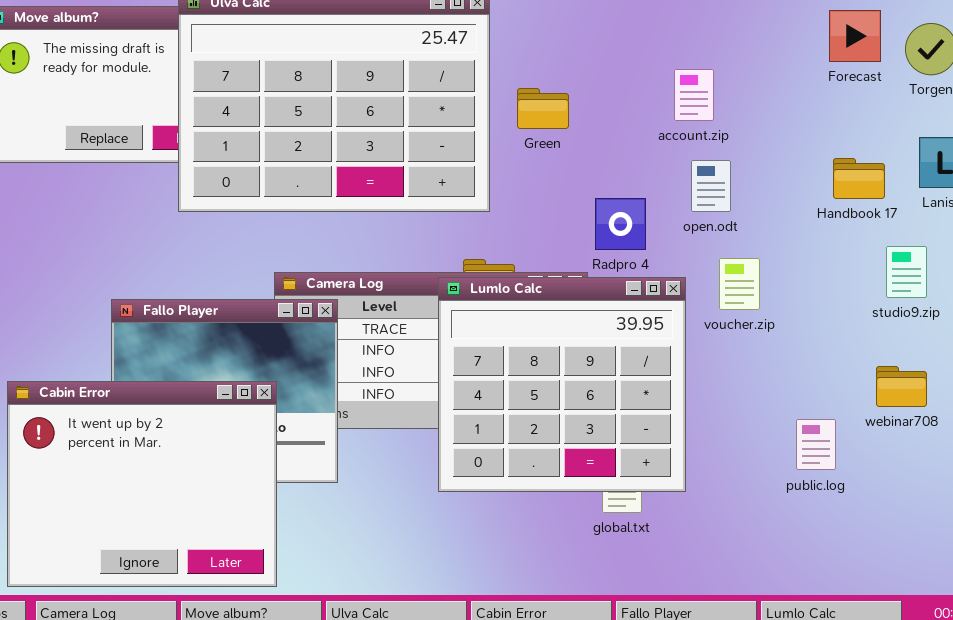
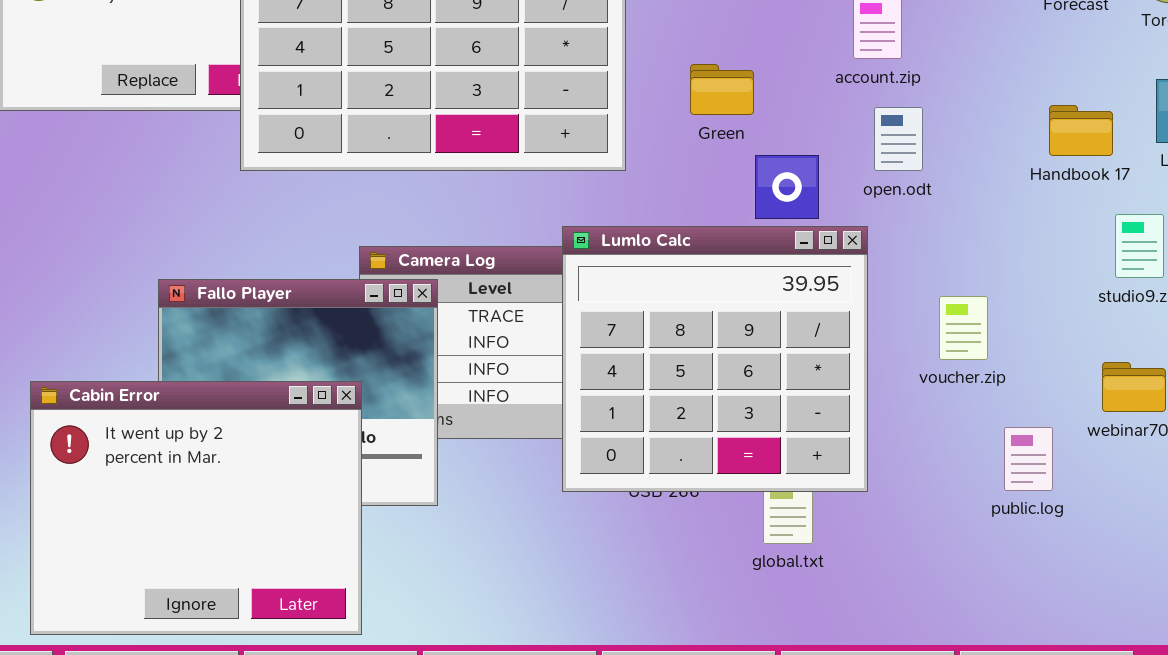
Green: [517,88,569,129] -> [690,64,754,115], moved
voucher.zip: [719,258,760,310] -> [939,296,988,360], moved
Lumlo Calc: [438,277,686,492] -> [562,226,868,492], moved

